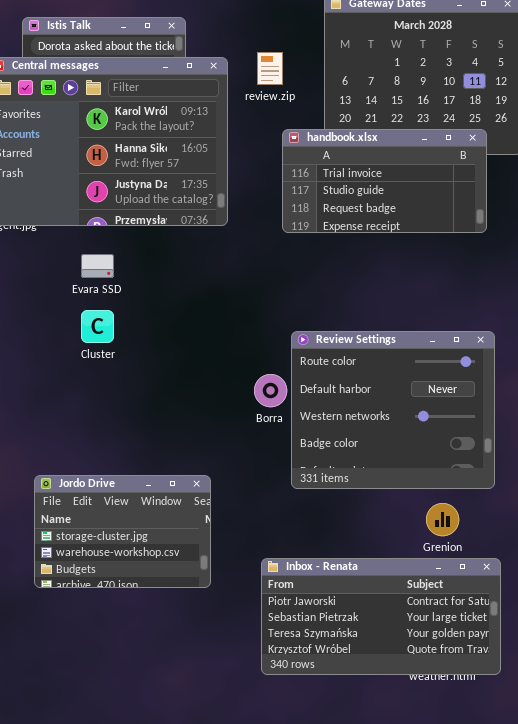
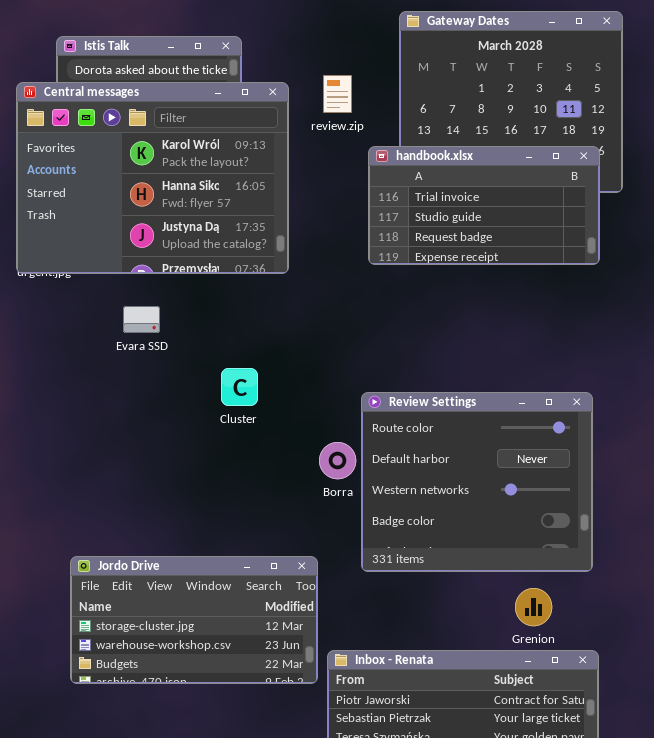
handbook.xlsx: [282,129,487,233] -> [368,146,600,265], moved
Cluster: [81,310,114,343] -> [221,368,258,406], moved
Jordo Drive: [34,475,211,588] -> [70,556,318,684], resized

